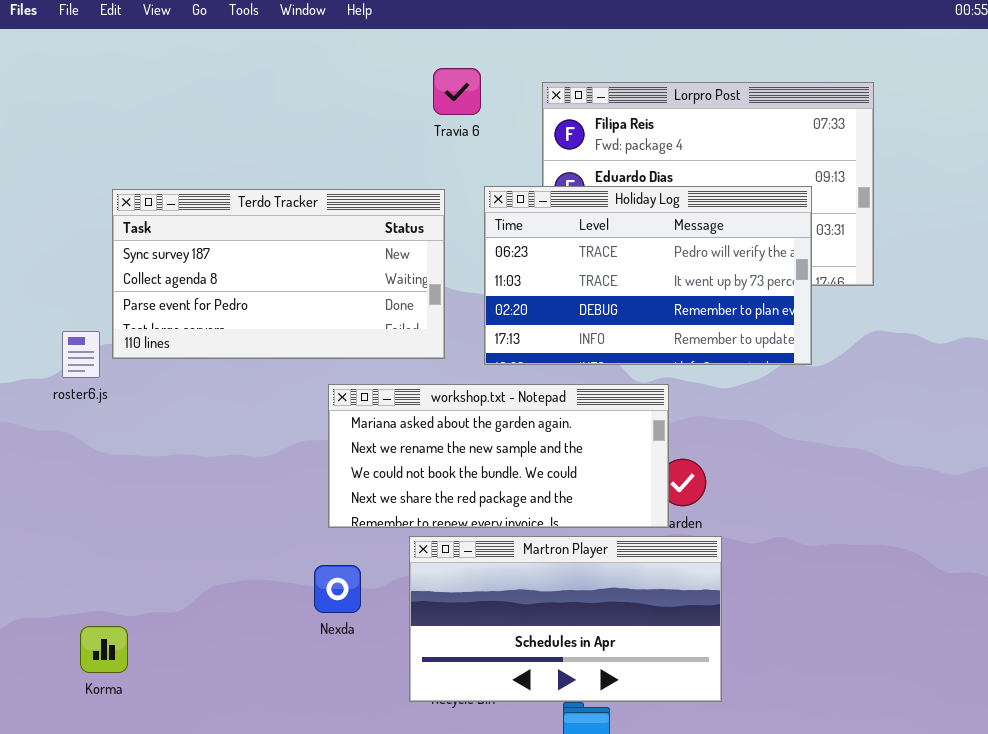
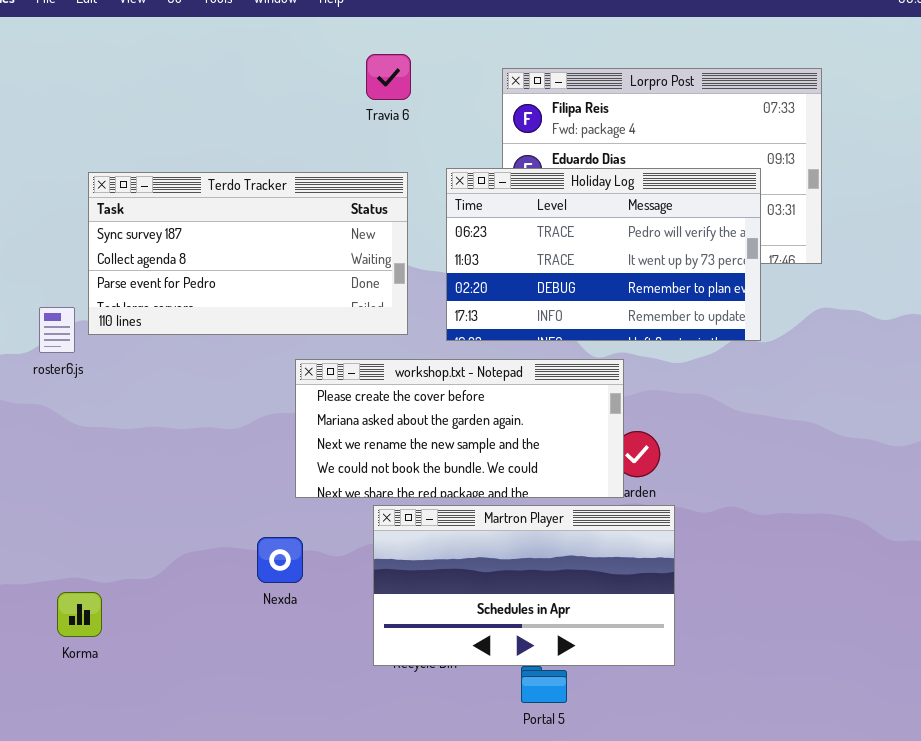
Travia 6: [433,68,481,115] -> [366,54,411,100], moved
workshop.txt - Notepad: [328,384,669,528] -> [295,359,624,498], scrolled up 1 row
Nexda: [314,565,361,613] -> [257,537,303,583], moved

